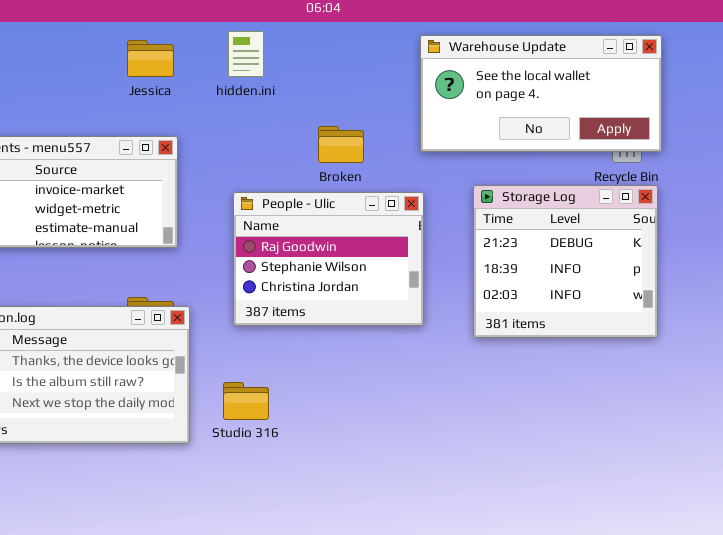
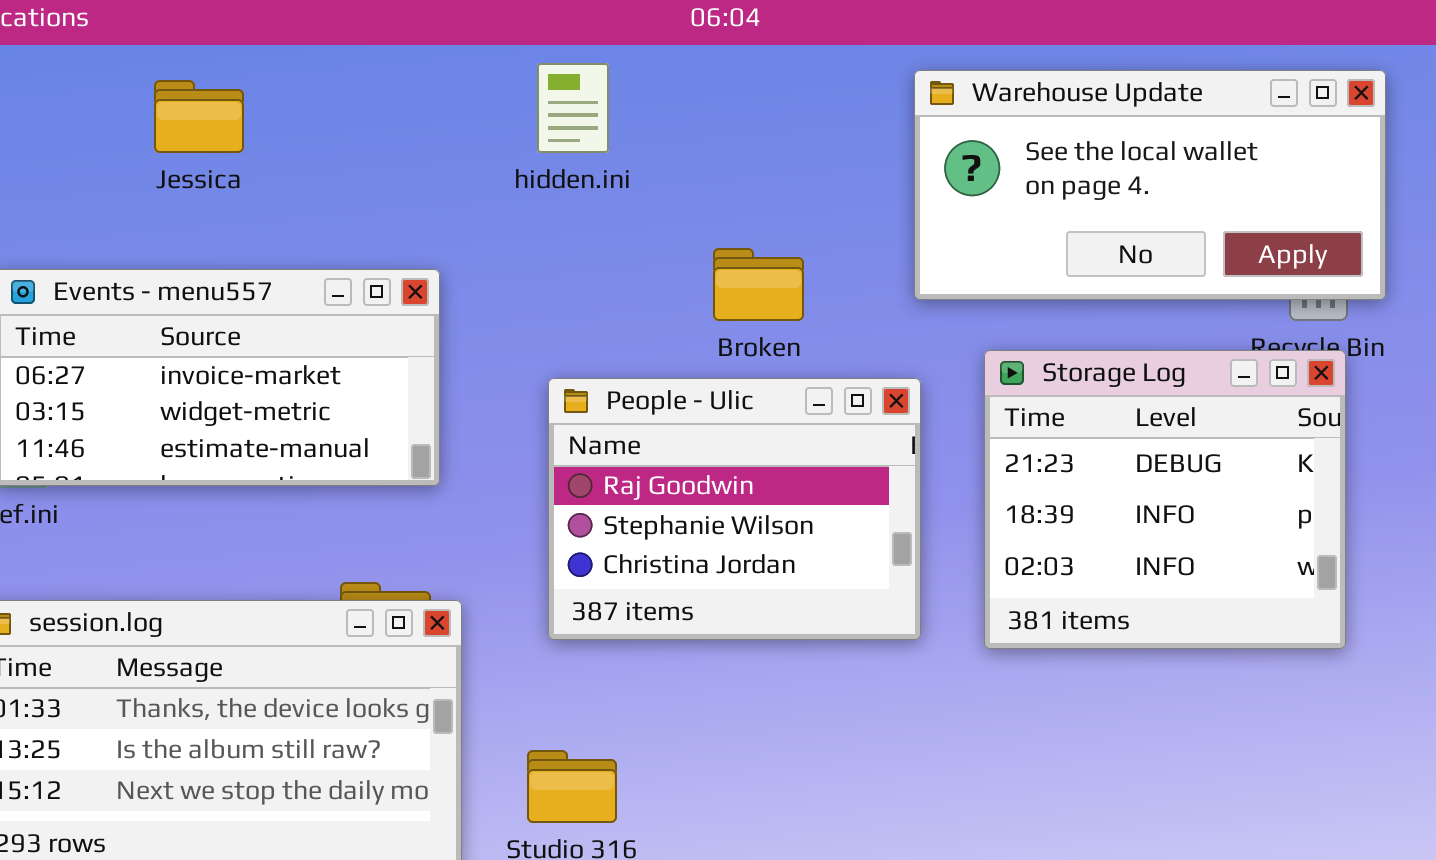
Jessica: [127,40,174,77] -> [154,80,244,153], moved
Storage Log: [473,185,658,338] -> [984,350,1346,649], moved

